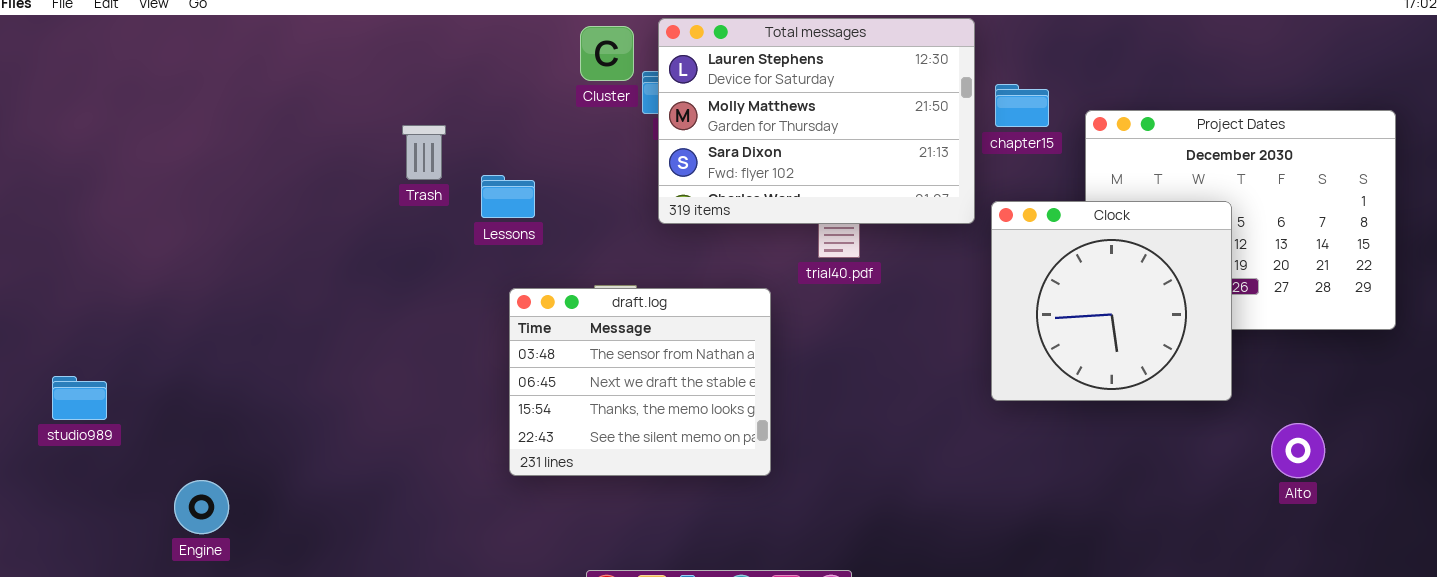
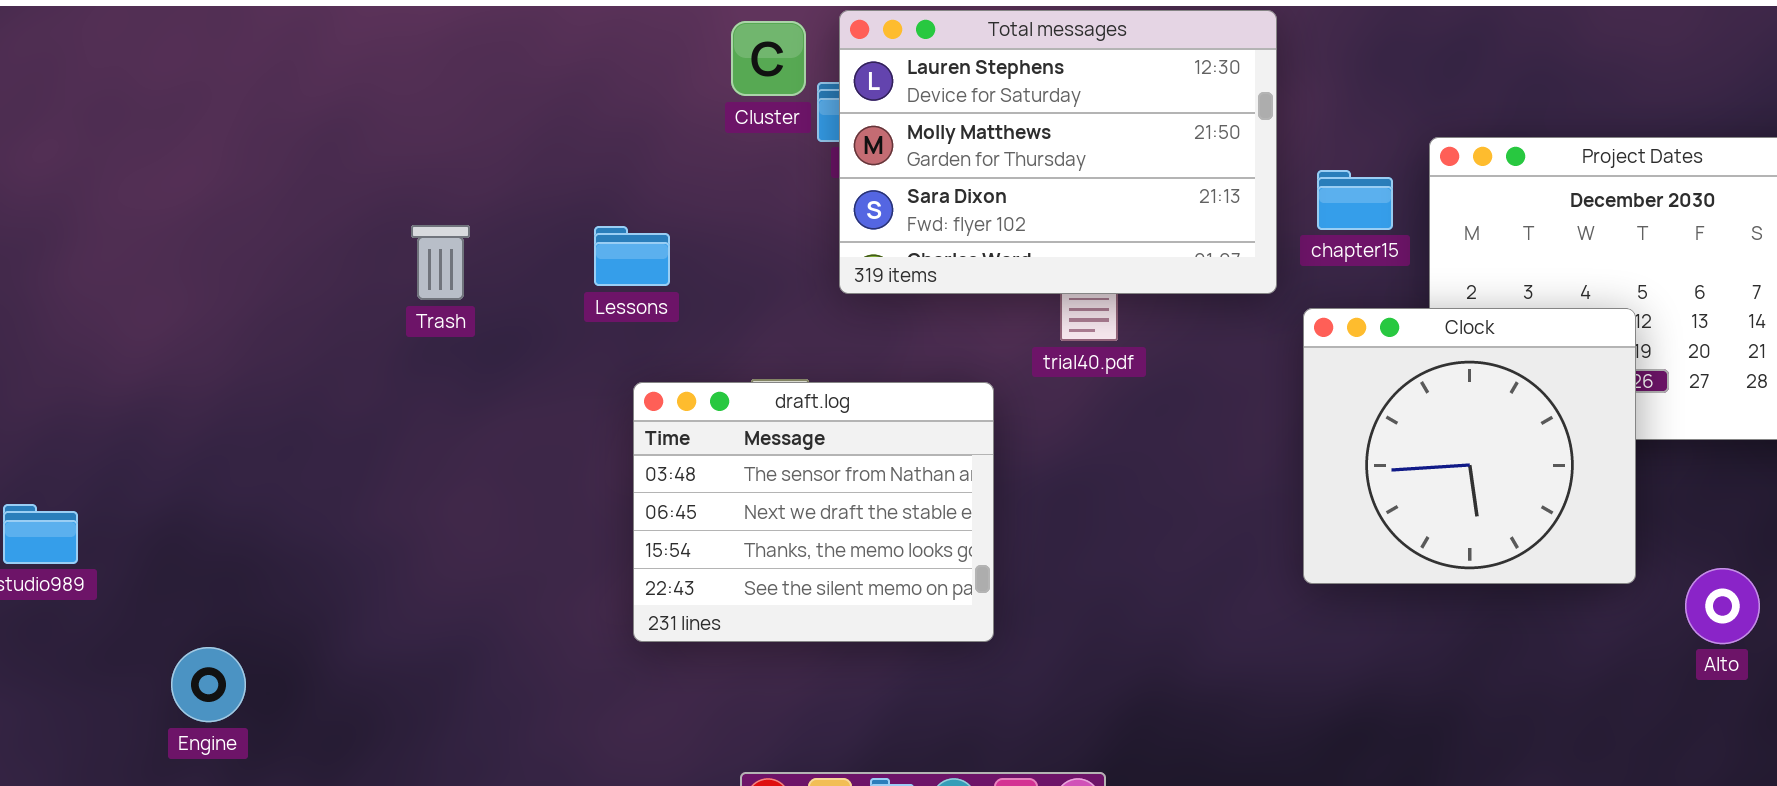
chapter15: [995,84,1049,127] -> [1317,170,1393,230], moved
Trash: [402,125,446,180] -> [411,225,470,300], moved
Clock: [991,201,1232,401] -> [1303,308,1636,584], moved

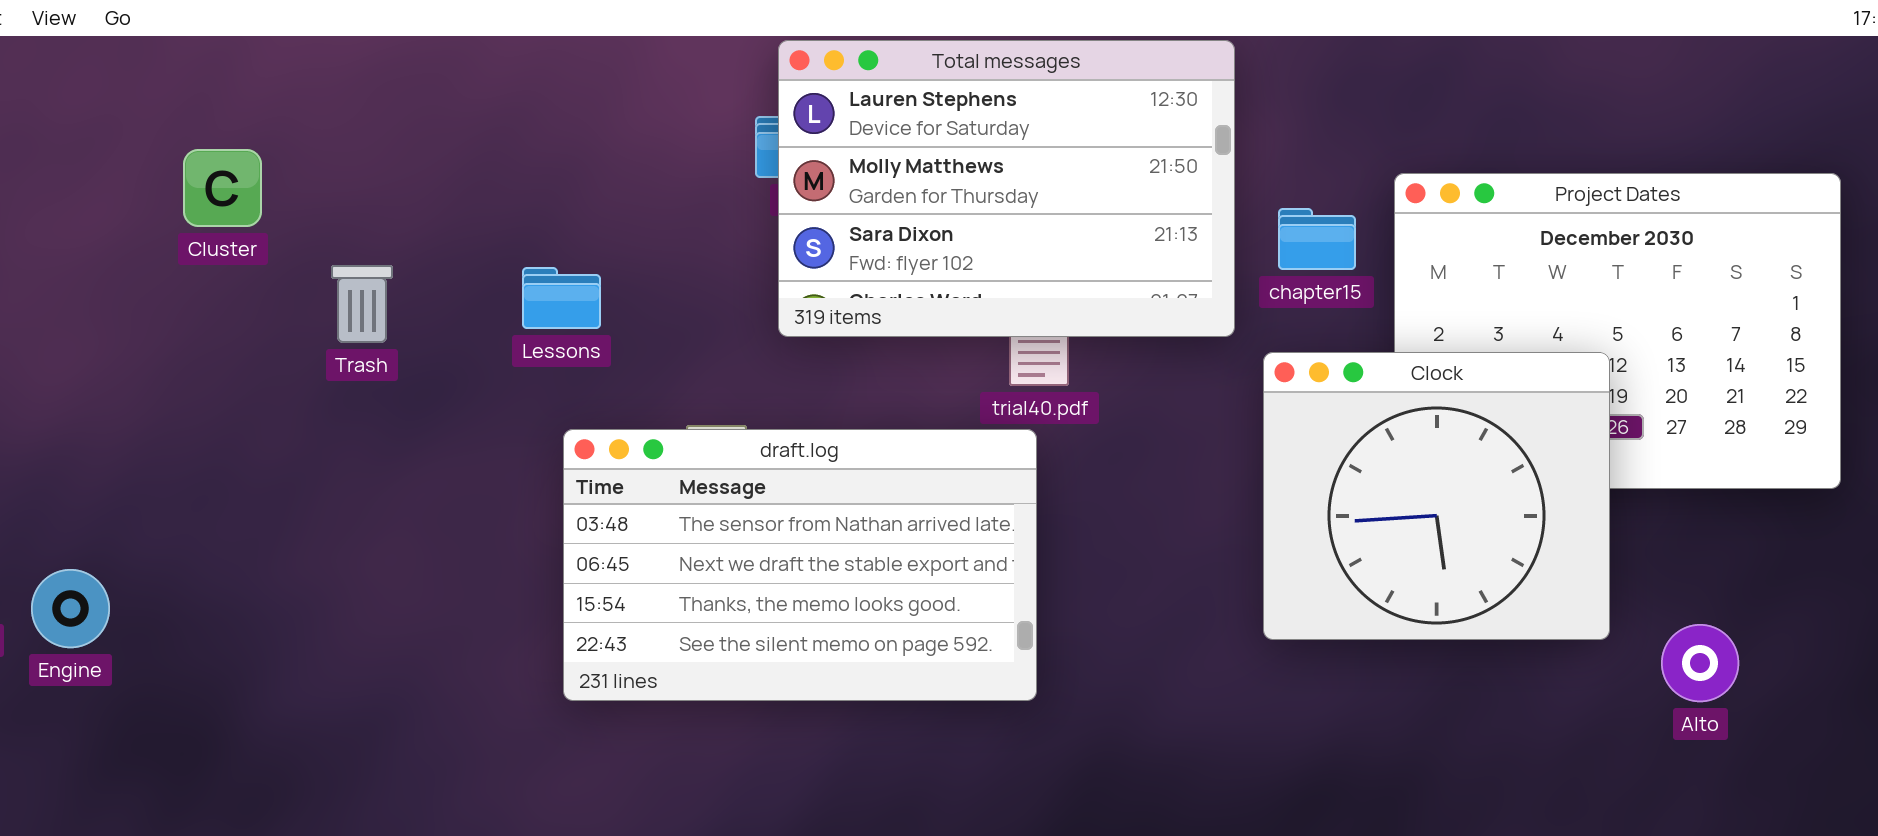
Cluster: [731,21,806,96] -> [183,149,262,227], moved
draft.log: [633,382,994,642] -> [563,429,1037,701], resized
Engine: [171,647,246,722] -> [31,569,110,648], moved

